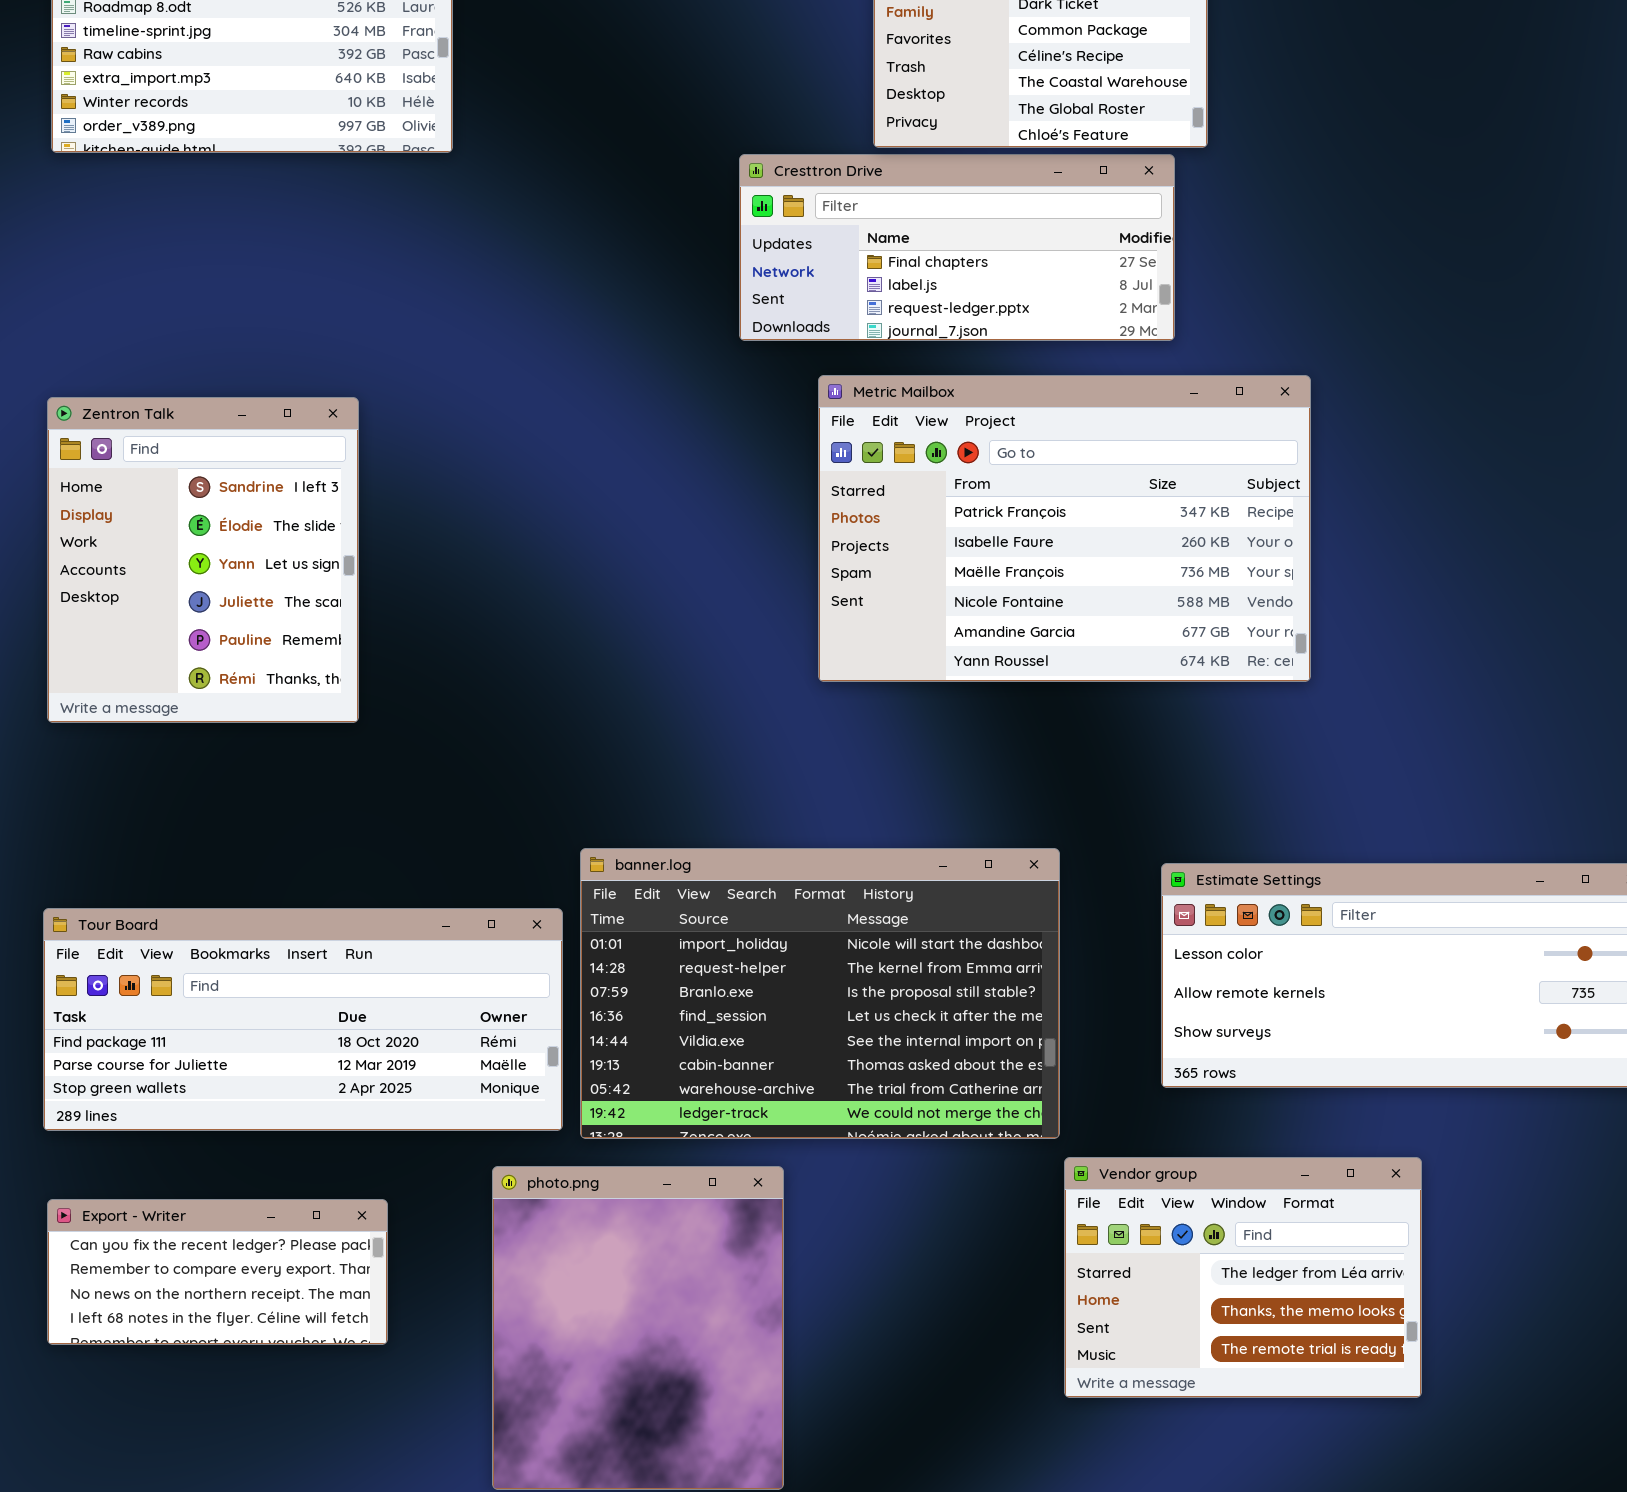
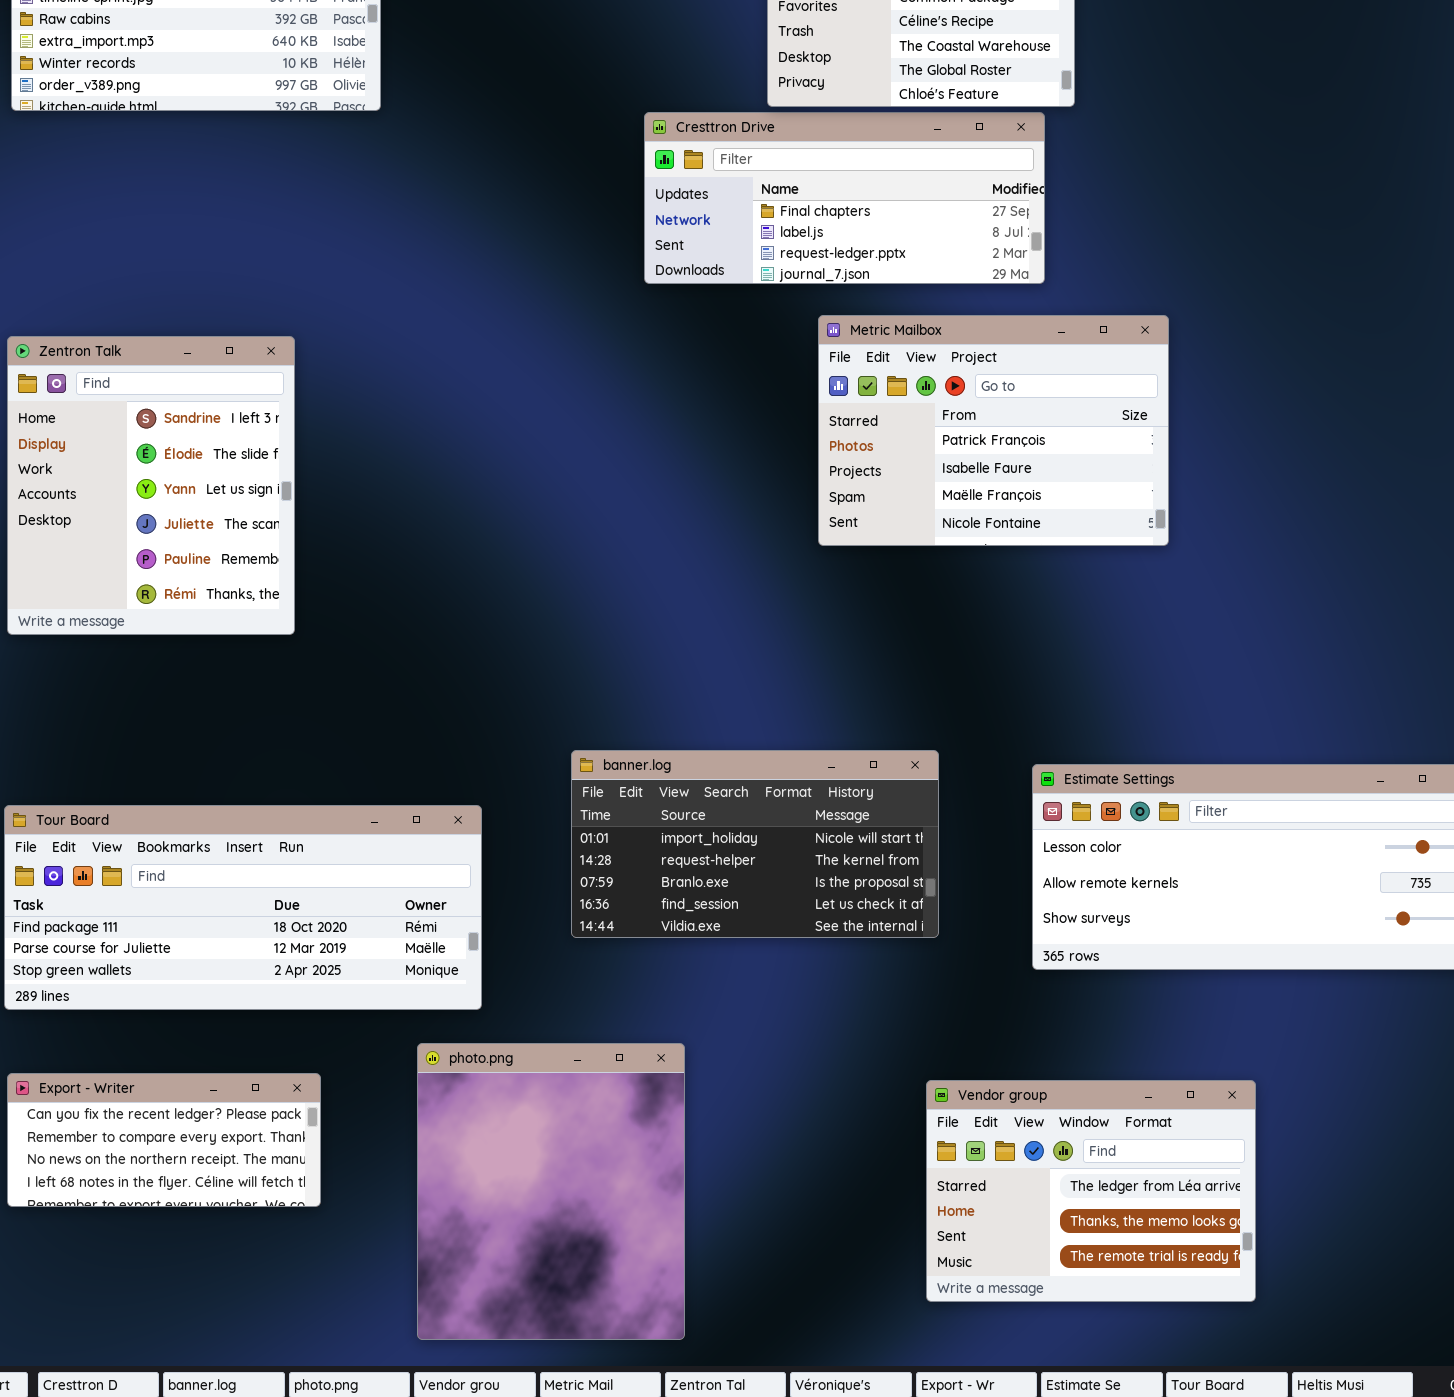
Metric Mailbox: [818,375,1311,682] -> [818,315,1169,546], resized
banner.log: [580,848,1060,1139] -> [571,750,939,938], resized
Vendor group: [1064,1157,1422,1398] -> [926,1080,1256,1302], moved

